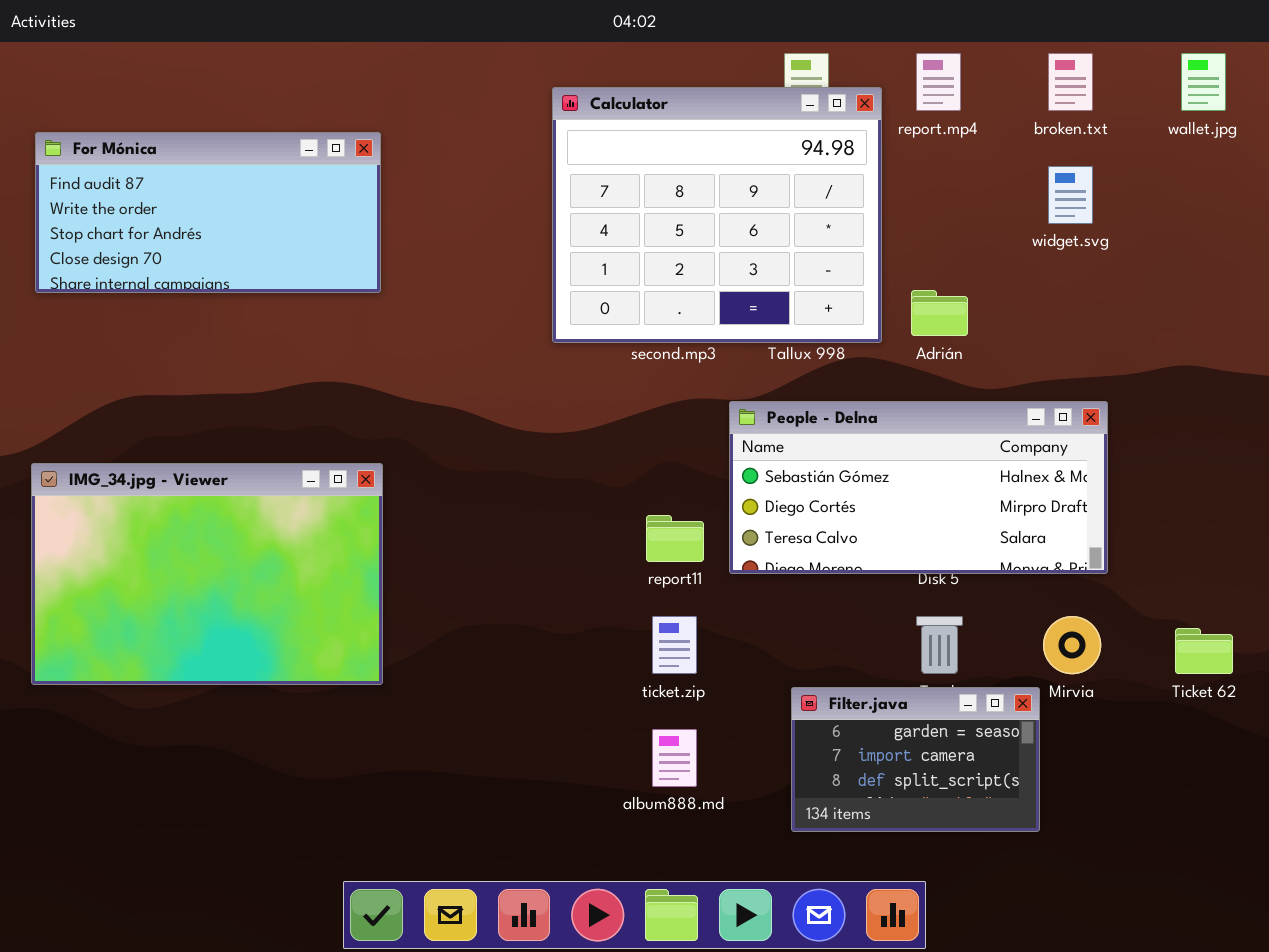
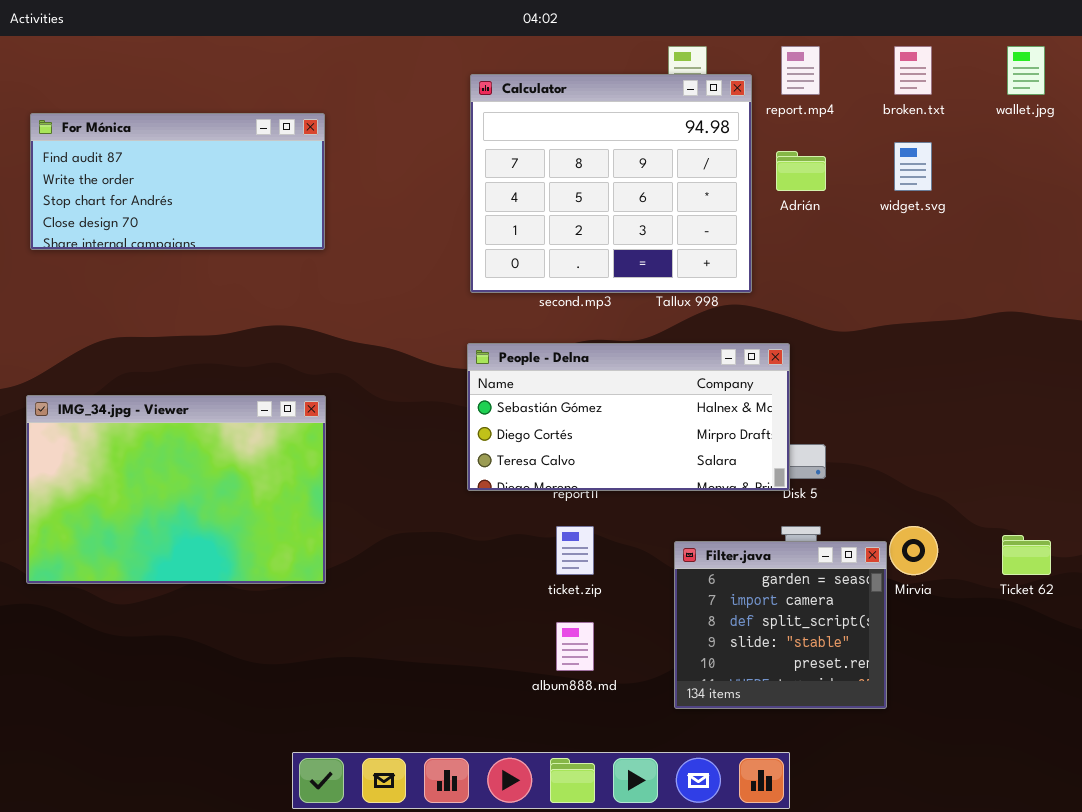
Adrián: [911,290,968,336] -> [776,151,826,191], moved
People - Delna: [729,401,1108,574] -> [467,343,790,491], moved
Filter.java: [791,687,1040,832] -> [674,541,887,709], resized

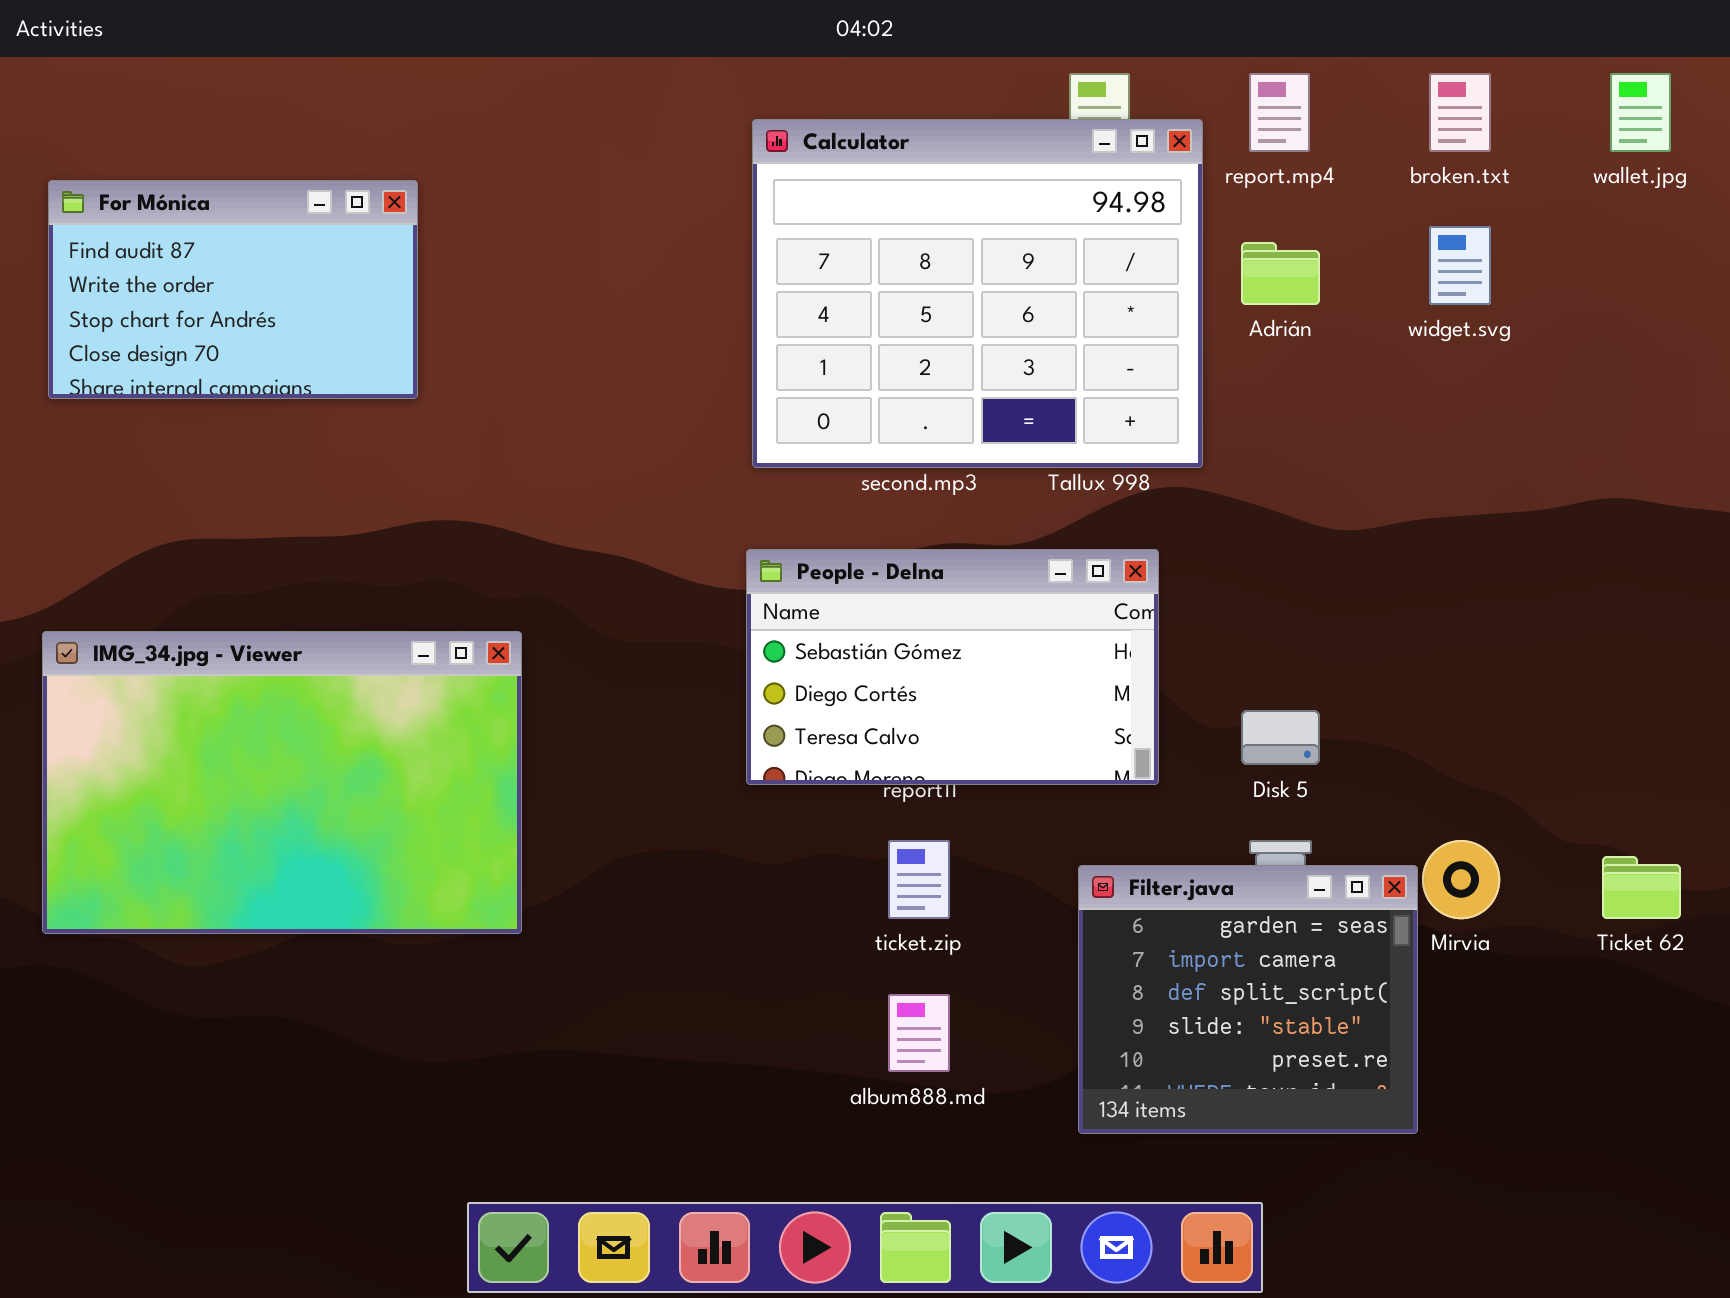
For Mónica: [30,113,325,250] -> [48,180,418,399], resized
People - Delna: [467,343,790,491] -> [746,549,1159,785], resized

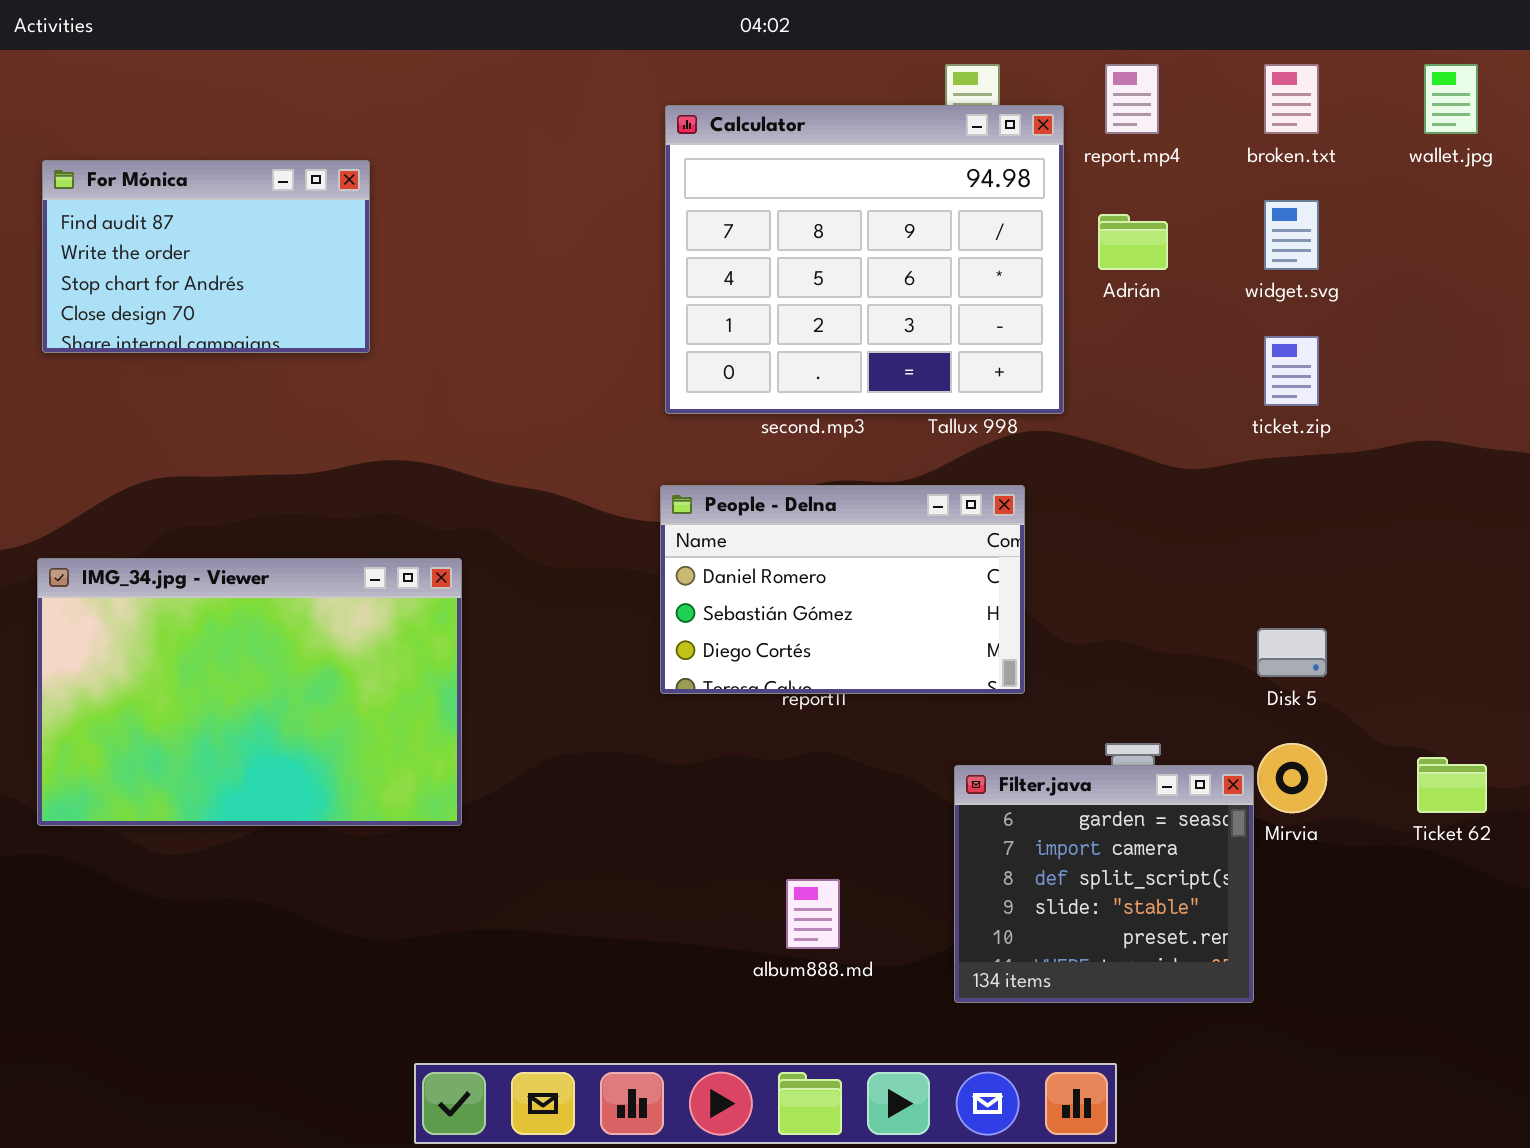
People - Delna: [746,549,1159,785] -> [660,485,1025,694], scrolled up 1 row
Disk 5: [1241,710,1320,765] -> [1257,628,1327,677], moved
ticket.zip: [888,840,950,919] -> [1264,336,1319,406], moved

